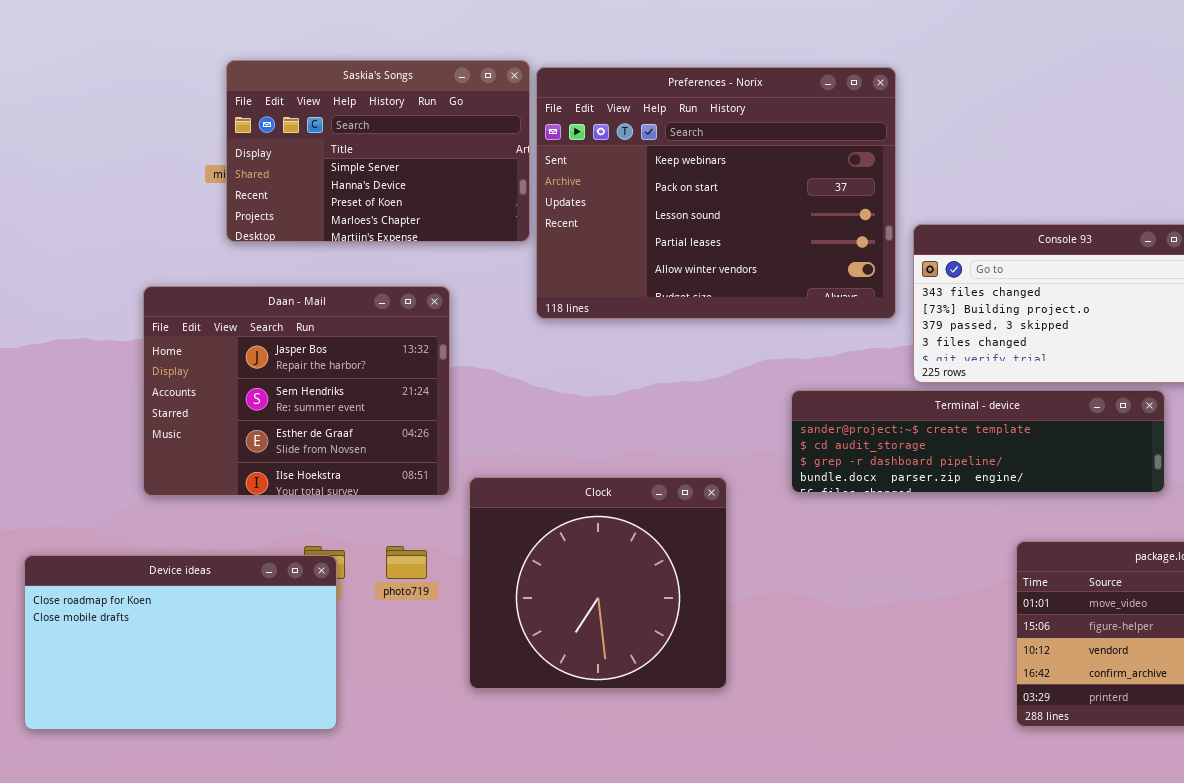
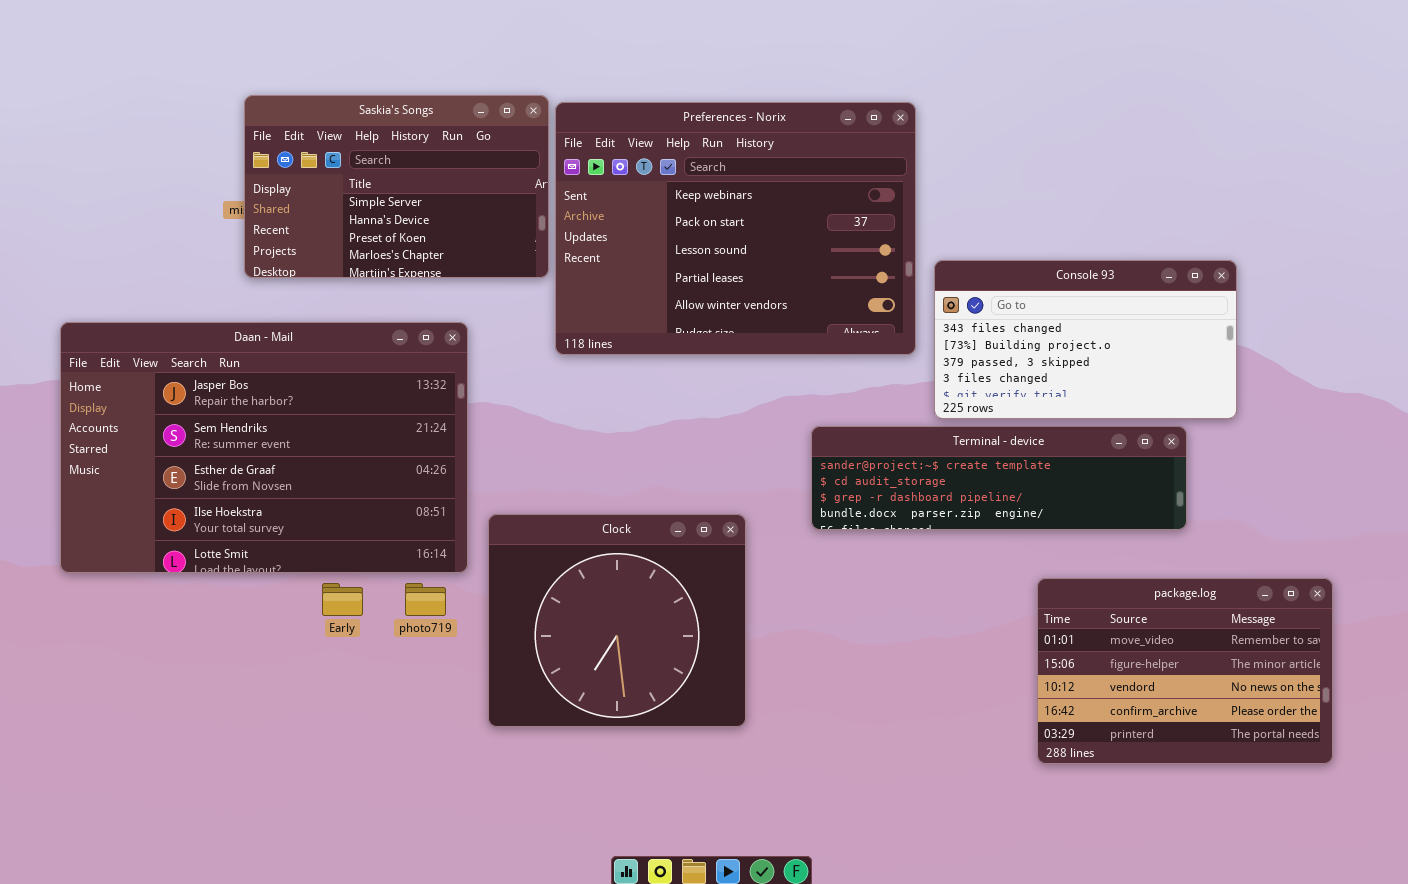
Daan - Mail: [143,286,450,496] -> [60,322,468,573], resized
Device ideas: [24,555,337,730] -> none, closed

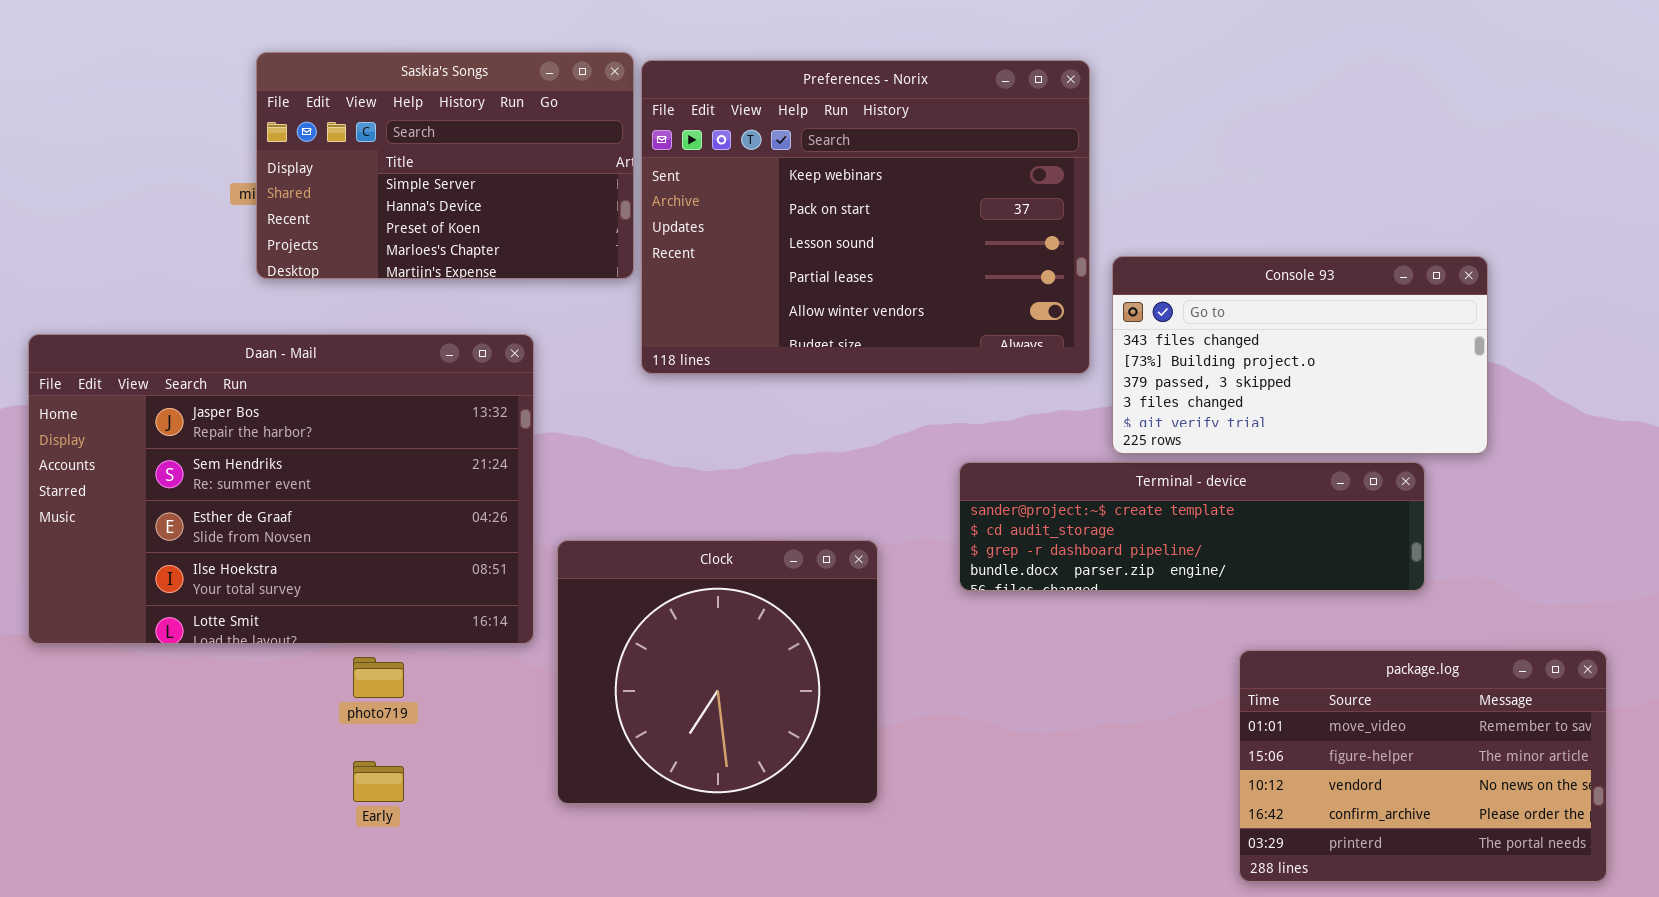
Clock: [488,514,746,727] -> [557,540,878,804], moved
Early: [322,583,363,616] -> [353,761,404,802], moved
photo719: [405,583,446,616] -> [353,657,404,698], moved

